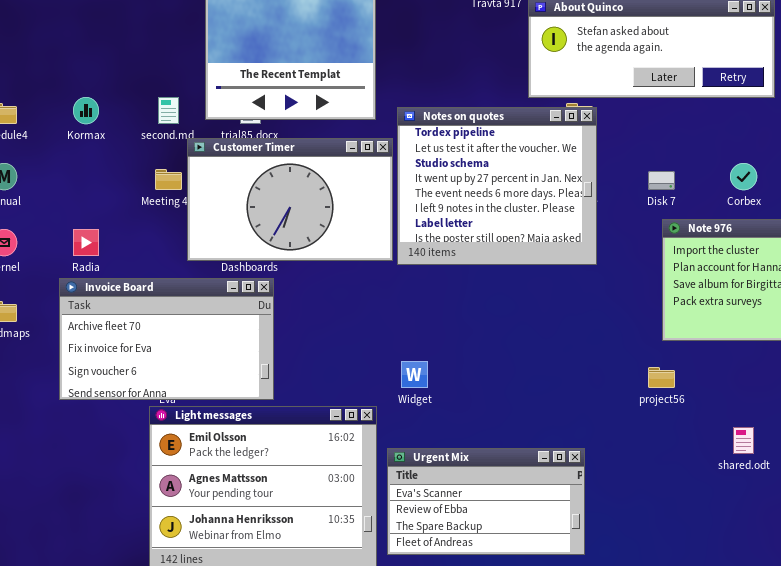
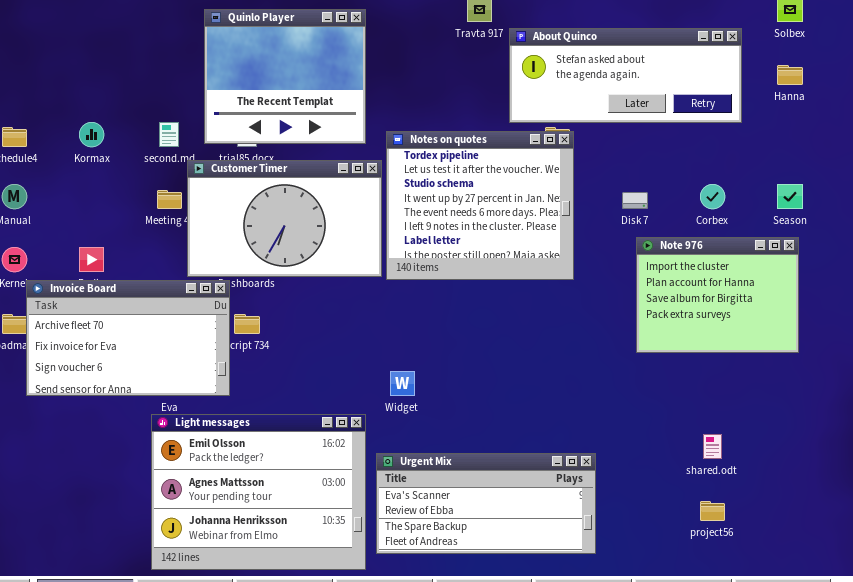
Invoice Board: [59,278,274,400] -> [26,280,230,396], moved
project56: [648,367,675,388] -> [700,501,725,521], moved
Urgent Mix: [387,448,585,555] -> [376,453,596,554], resized

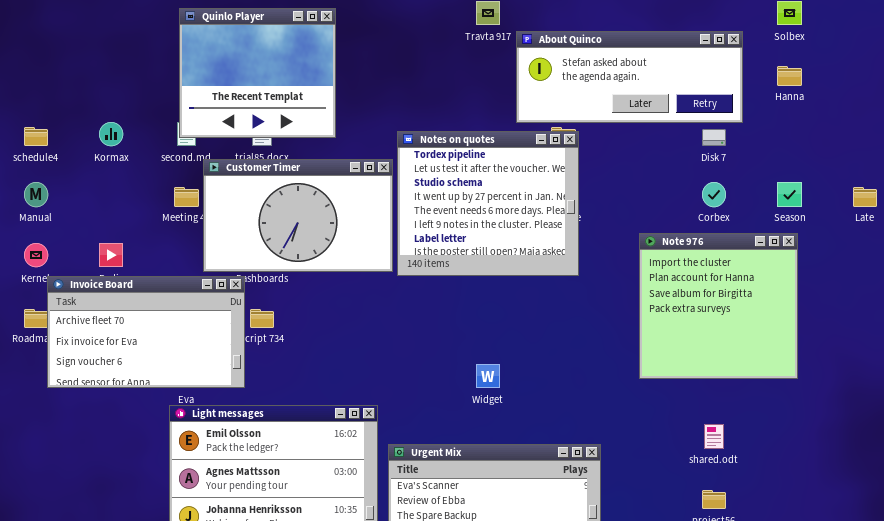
Quinlo Player: [204,9,366,144] -> [179,8,336,138], moved
Disk 7: [622,192,648,209] -> [702,129,726,146], moved
Note 976: [636,237,799,353] -> [639,233,798,379], resized
Widget: [390,371,415,396] -> [476,364,500,388], moved

